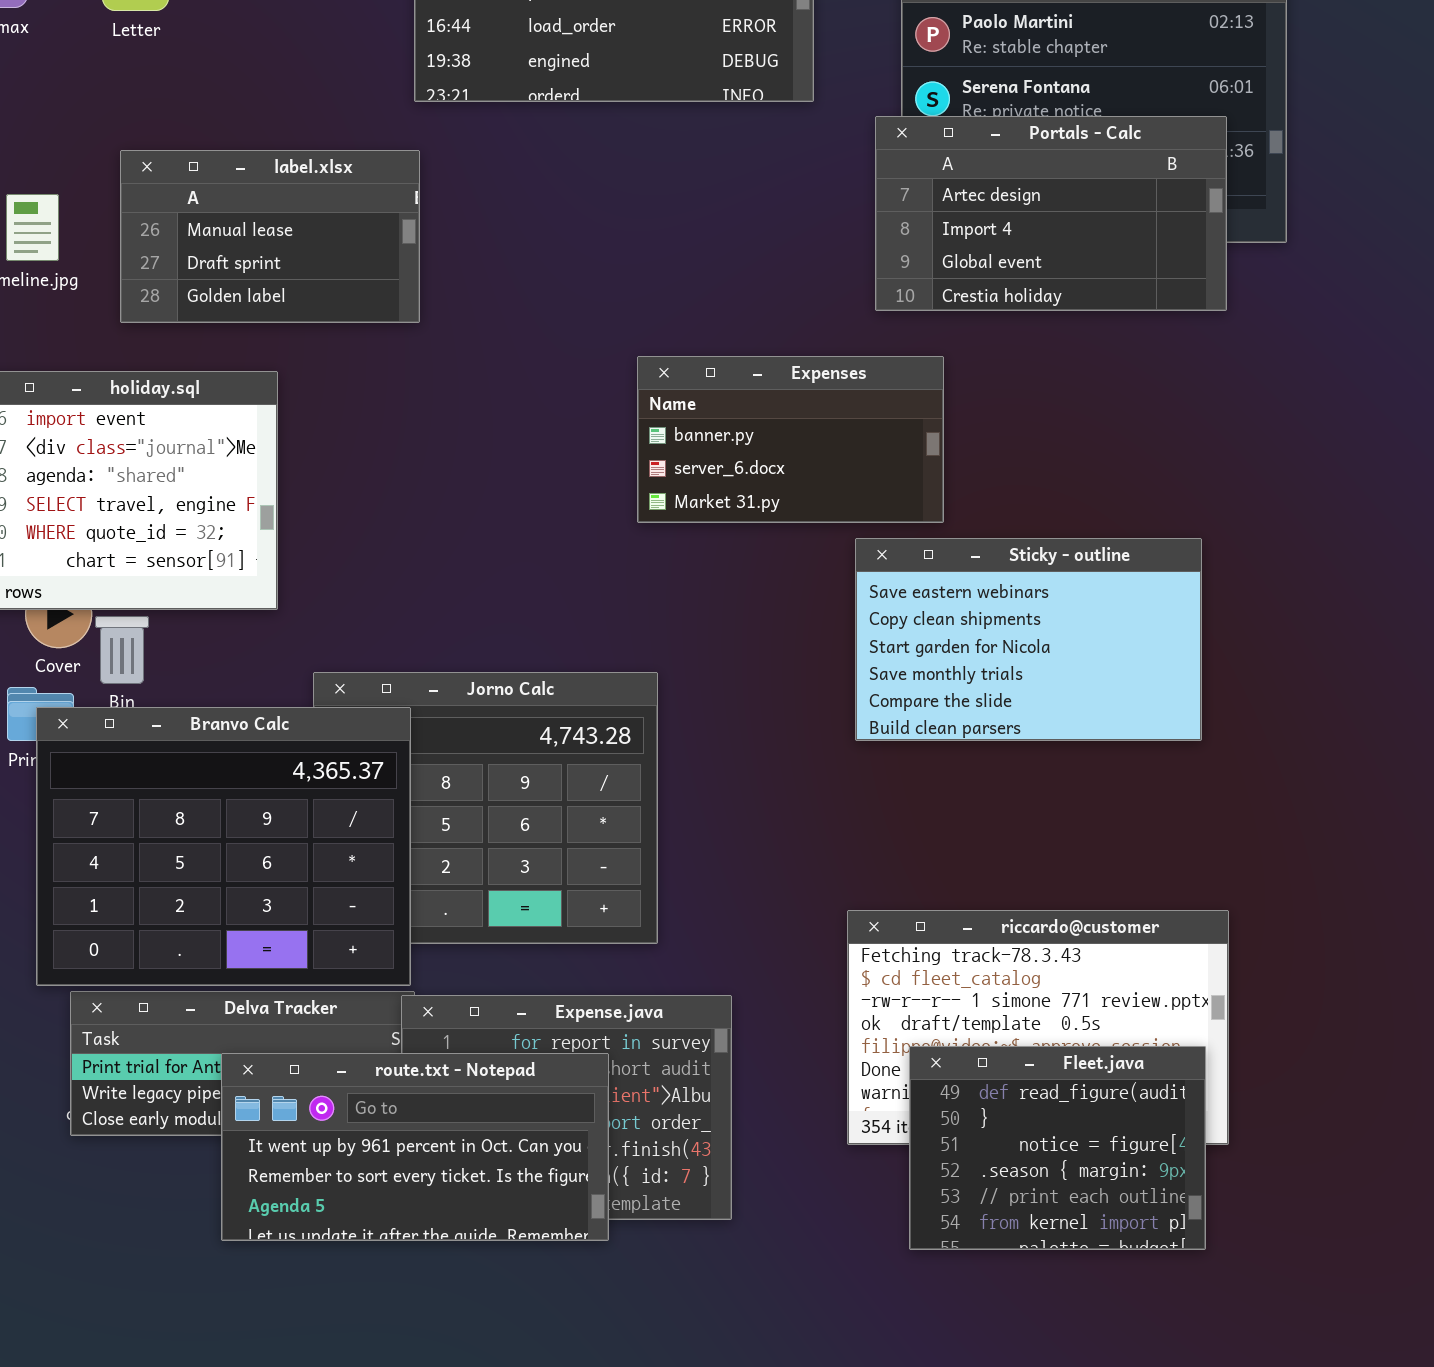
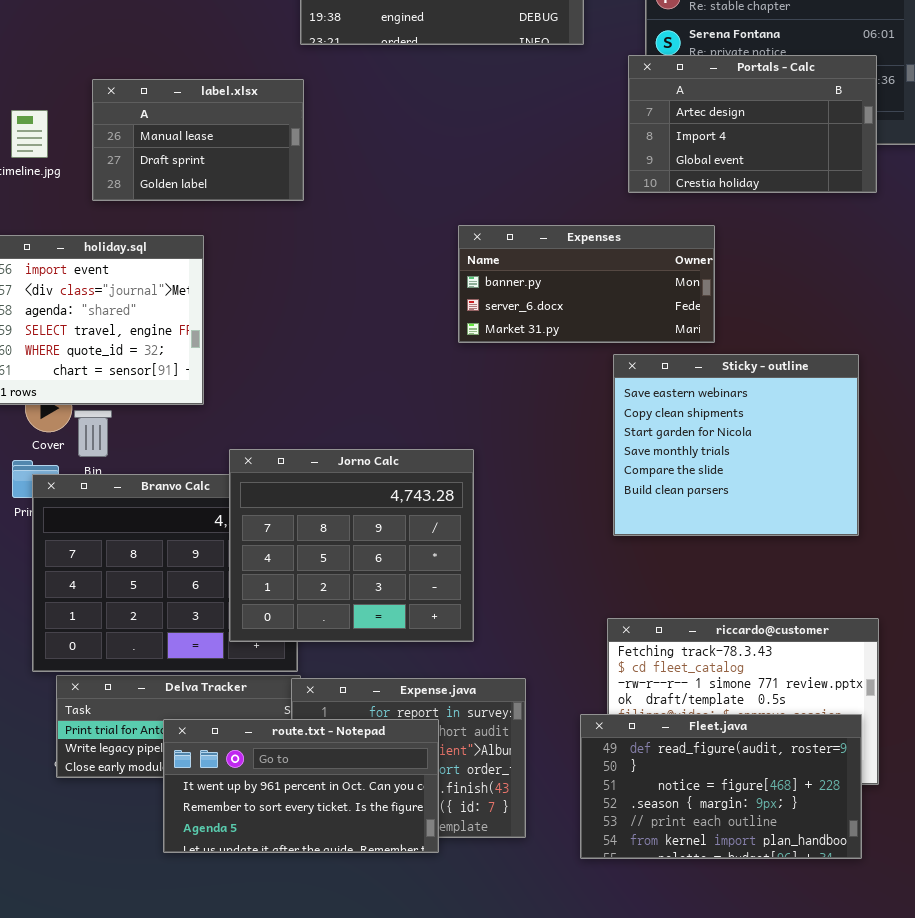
Expenses: [637,356,944,523] -> [458,225,715,343], resized
Sticky - outline: [855,538,1202,741] -> [613,354,859,536], resized
Jorno Calc: [313,672,658,944] -> [229,449,474,642], raised
Fleet.java: [909,1046,1206,1250] -> [580,714,862,859], resized

